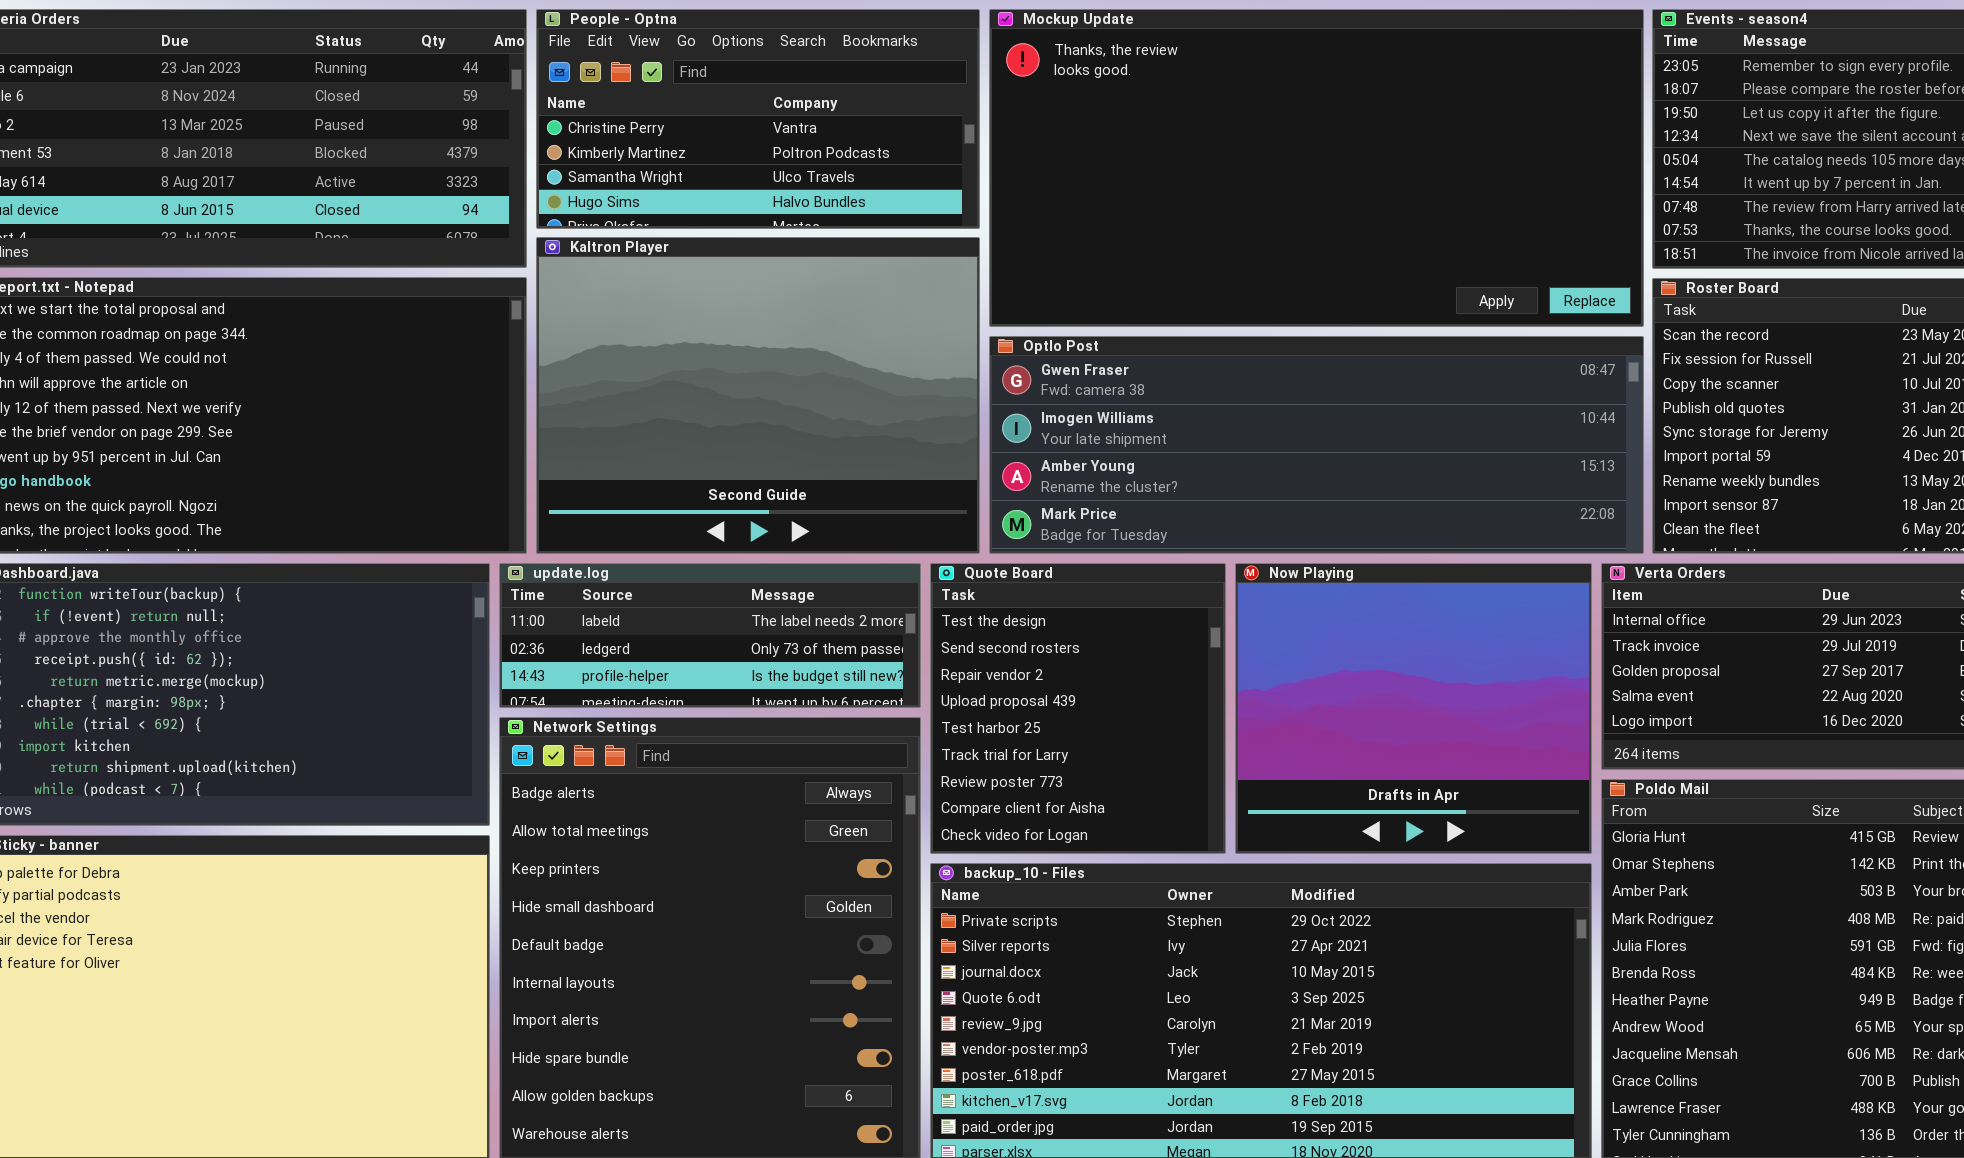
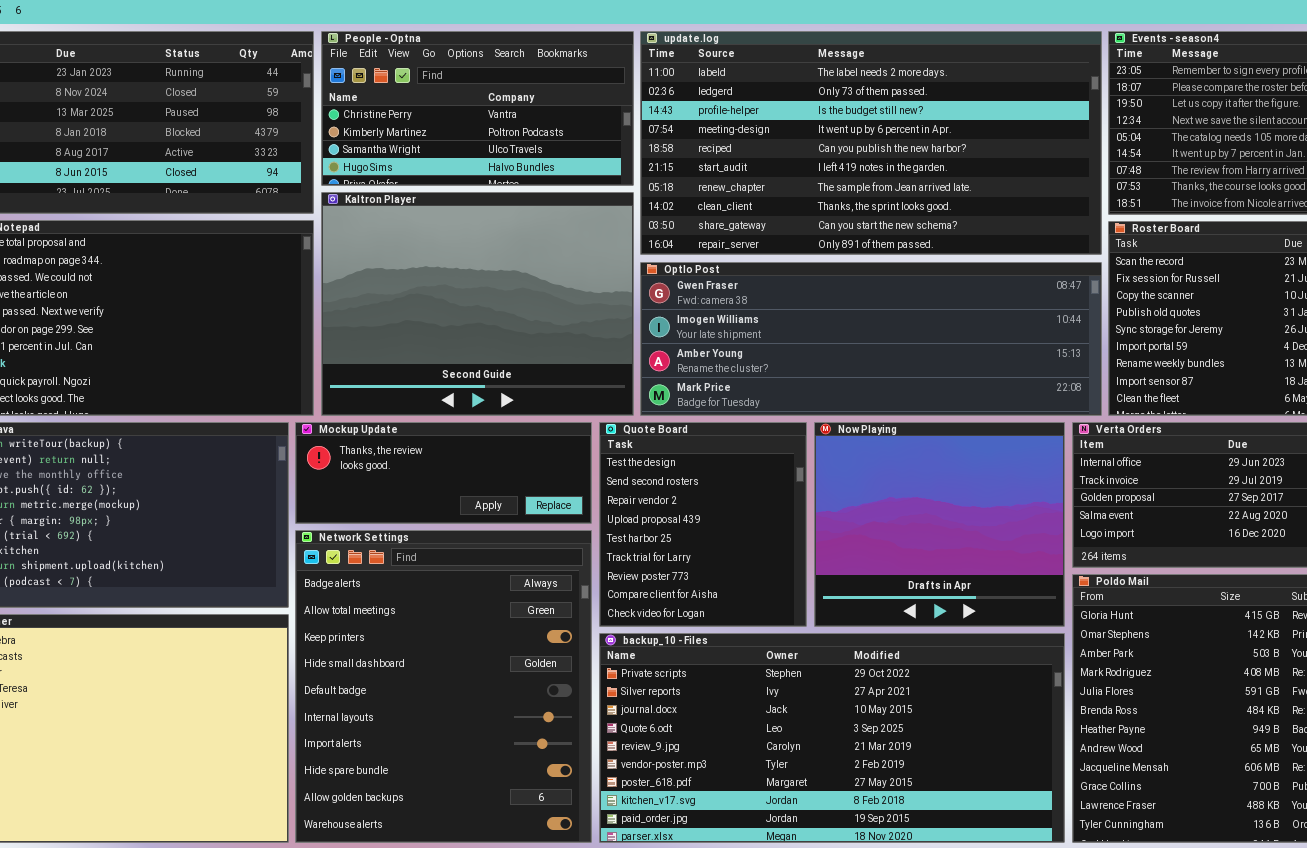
Mockup Update: [989,9,1644,327] -> [295,422,592,524], moved, resized
update.log: [499,563,921,708] -> [640,31,1102,255], moved, resized

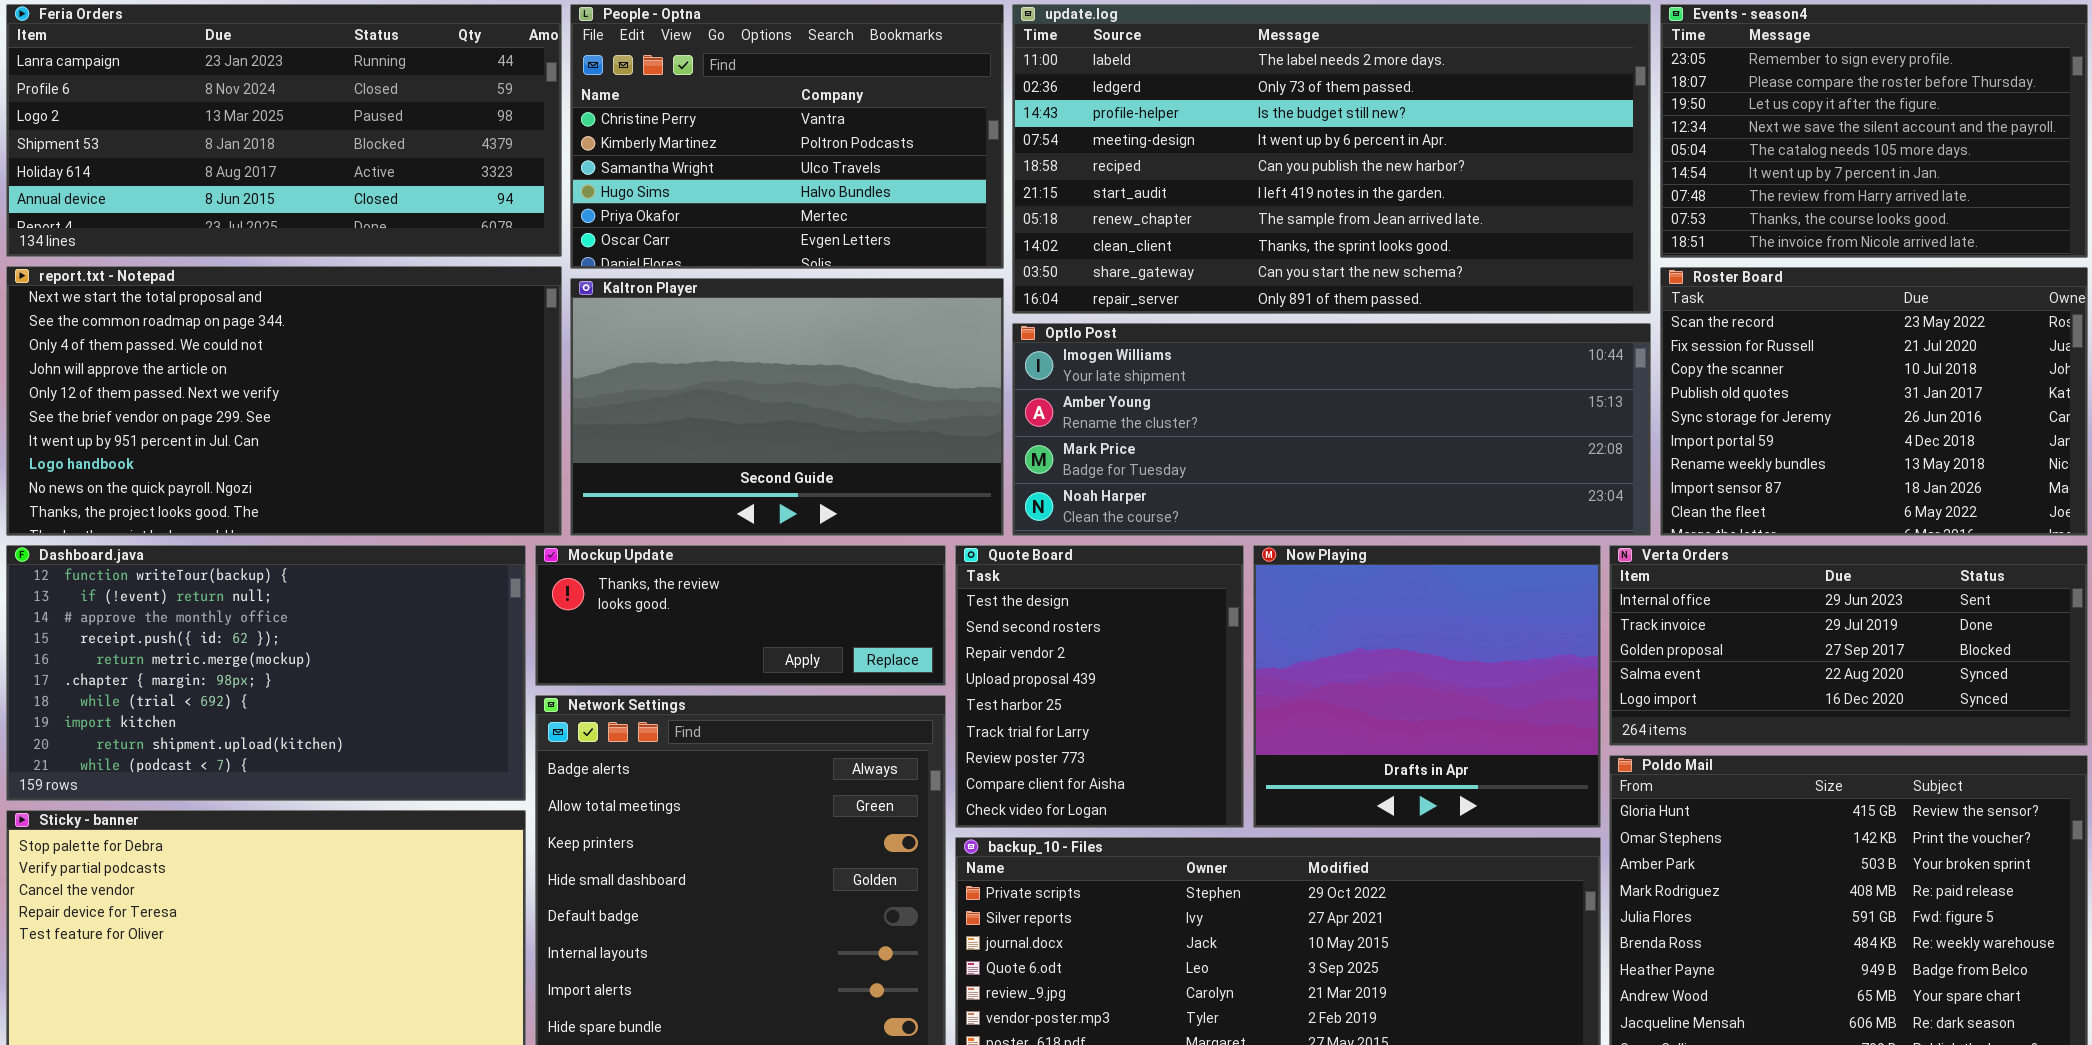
People - Optna: [321,31,634,186] -> [570,4,1004,269], resized
Kaltron Player: [321,192,634,416] -> [570,278,1004,536], resized
Optlo Post: [640,262,1102,416] -> [1012,323,1651,536], scrolled down 1 row

